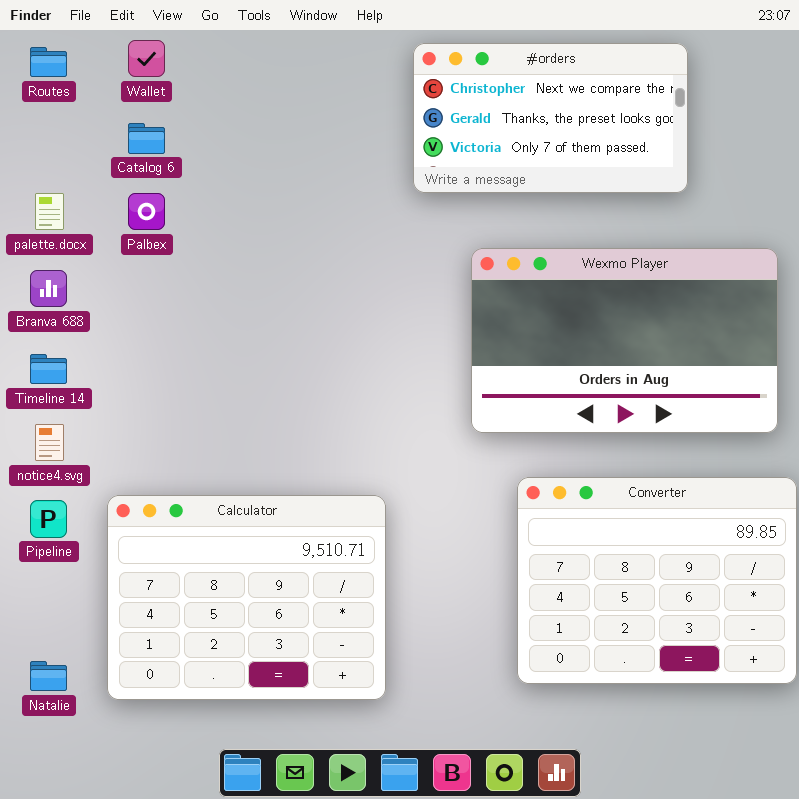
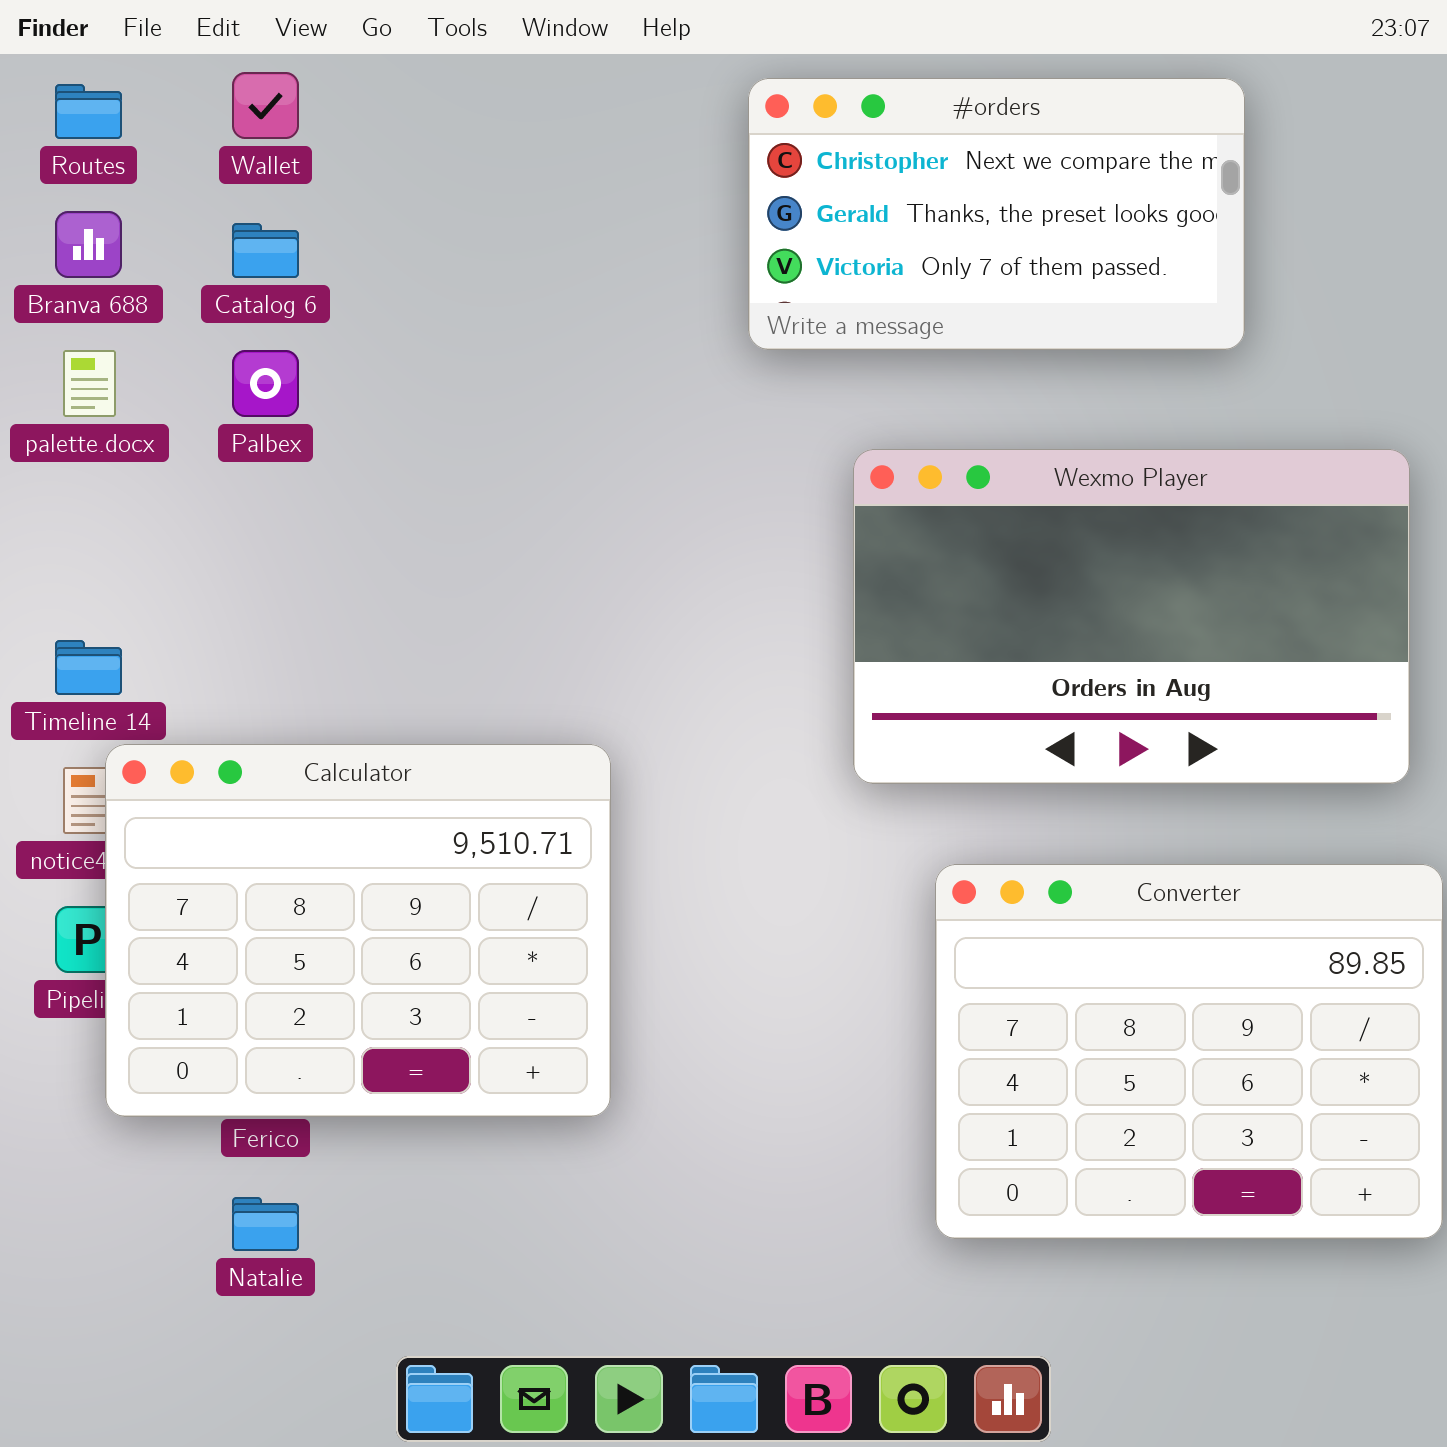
Branva 688: [30,270,67,307] -> [55,211,122,278], moved
Calculator: [107,495,386,700] -> [105,744,611,1117], moved
Natalie: [30,661,67,691] -> [232,1197,299,1251], moved

